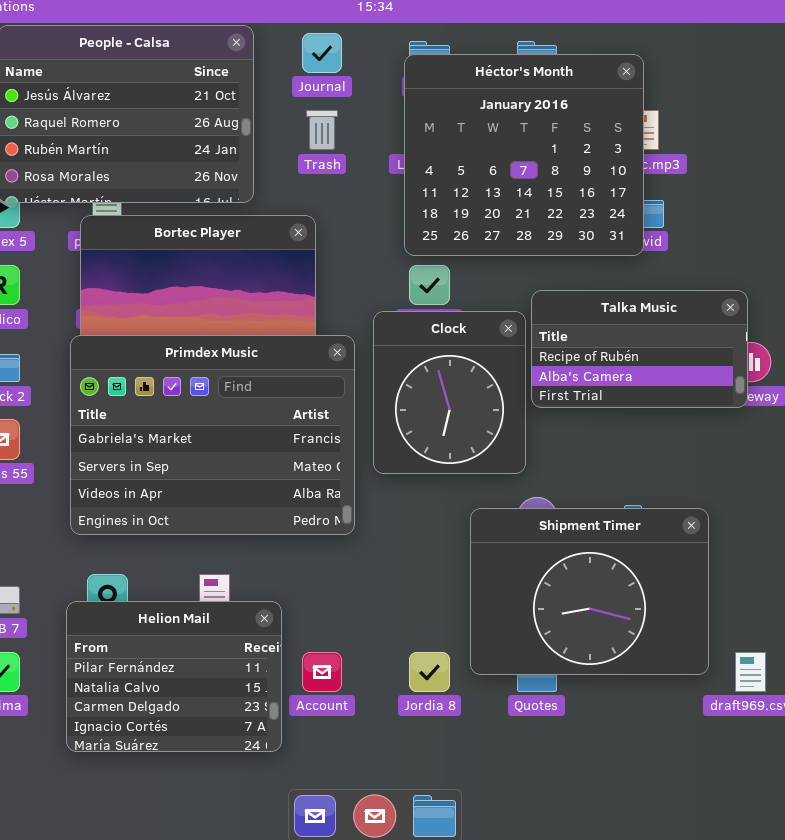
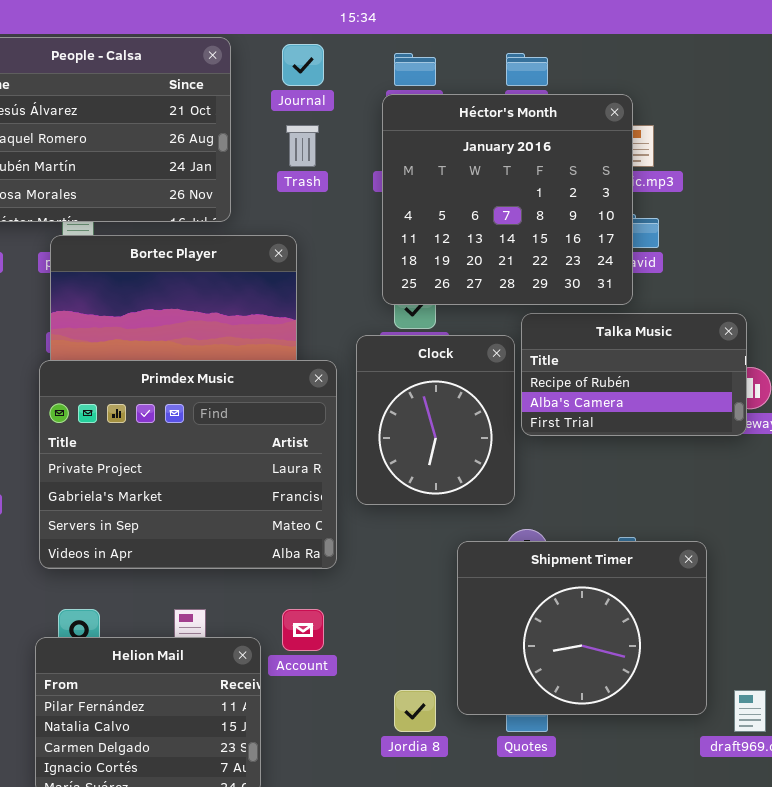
Héctor's Month: [404,54,644,256] -> [382,94,633,305], moved
Primdex Music: [70,335,355,535] -> [39,360,337,569], scrolled up 1 row
Account: [302,652,342,692] -> [282,609,324,651], moved

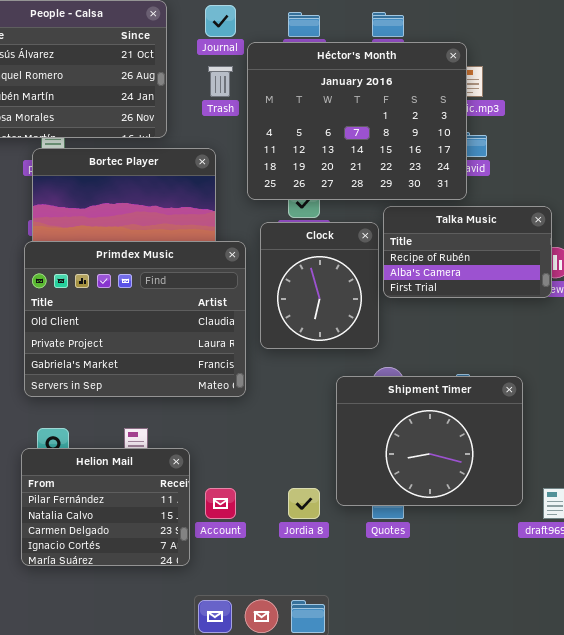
Héctor's Month: [382,94,633,305] -> [247,42,467,200], resized
Primdex Music: [39,360,337,569] -> [24,241,246,397], scrolled up 1 row
Account: [282,609,324,651] -> [205,488,236,519], moved

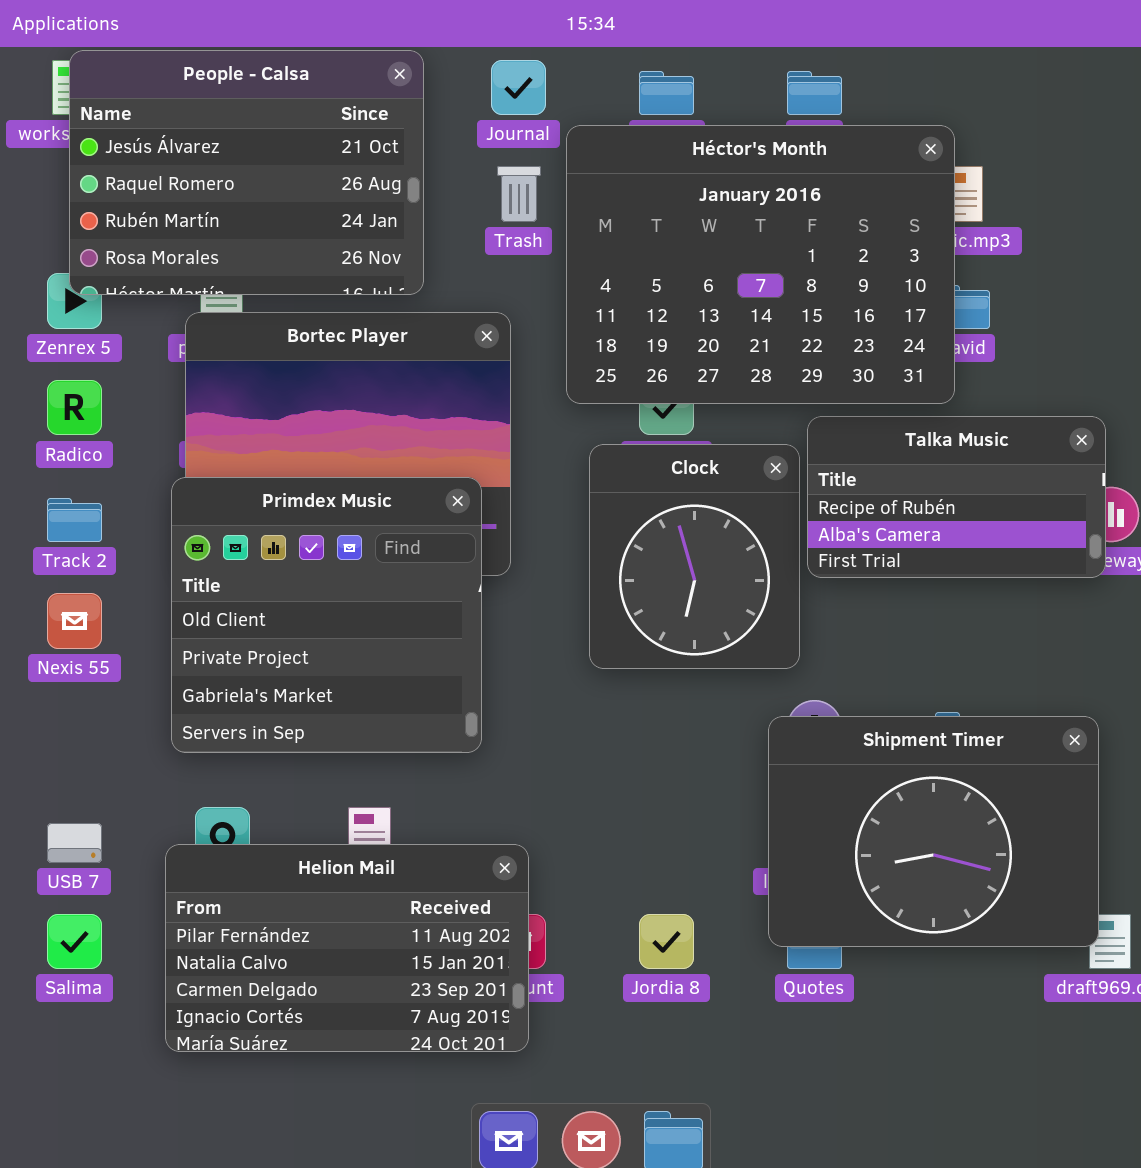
Primdex Music: [24,241,246,397] -> [171,477,482,753], resized
Shipment Timer: [336,376,523,506] -> [768,716,1099,947], moved
Helion Mail: [21,448,190,566] -> [165,844,529,1052], resized

